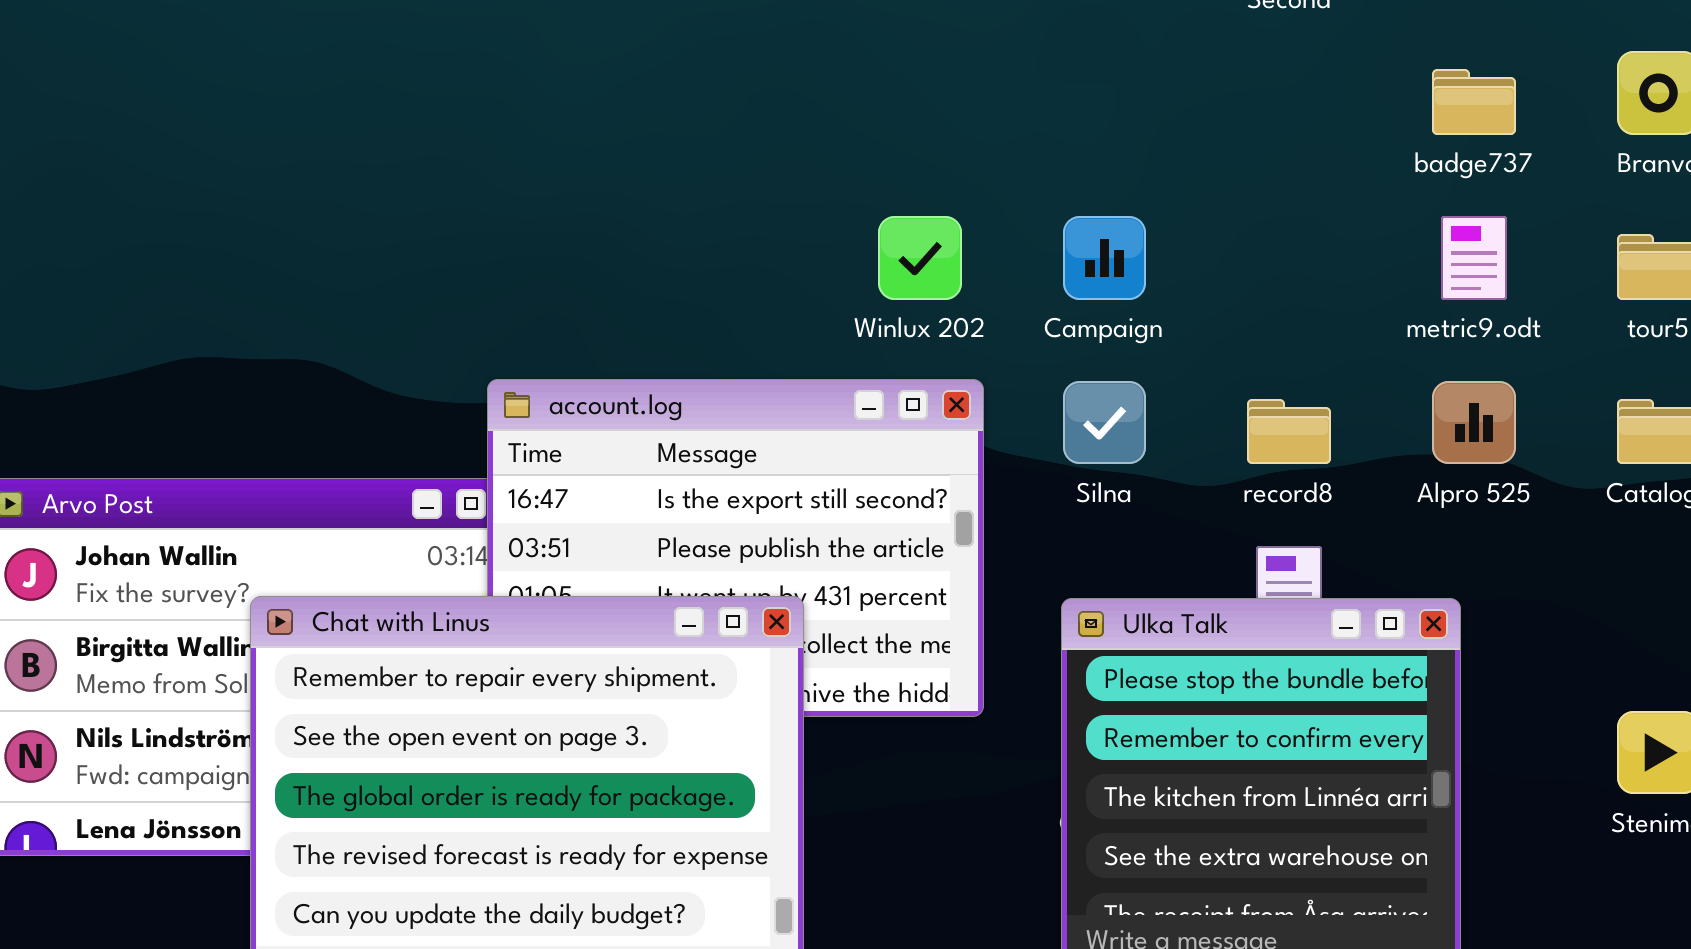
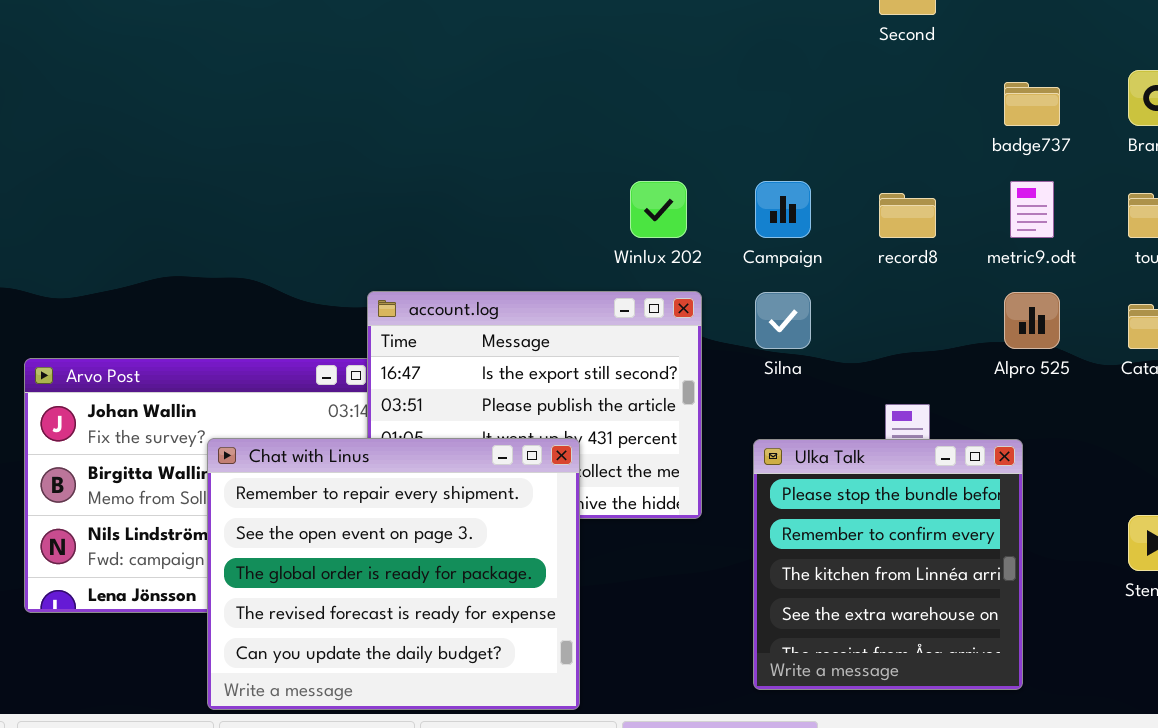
record8: [1247,399,1331,464] -> [879,193,936,238], moved

